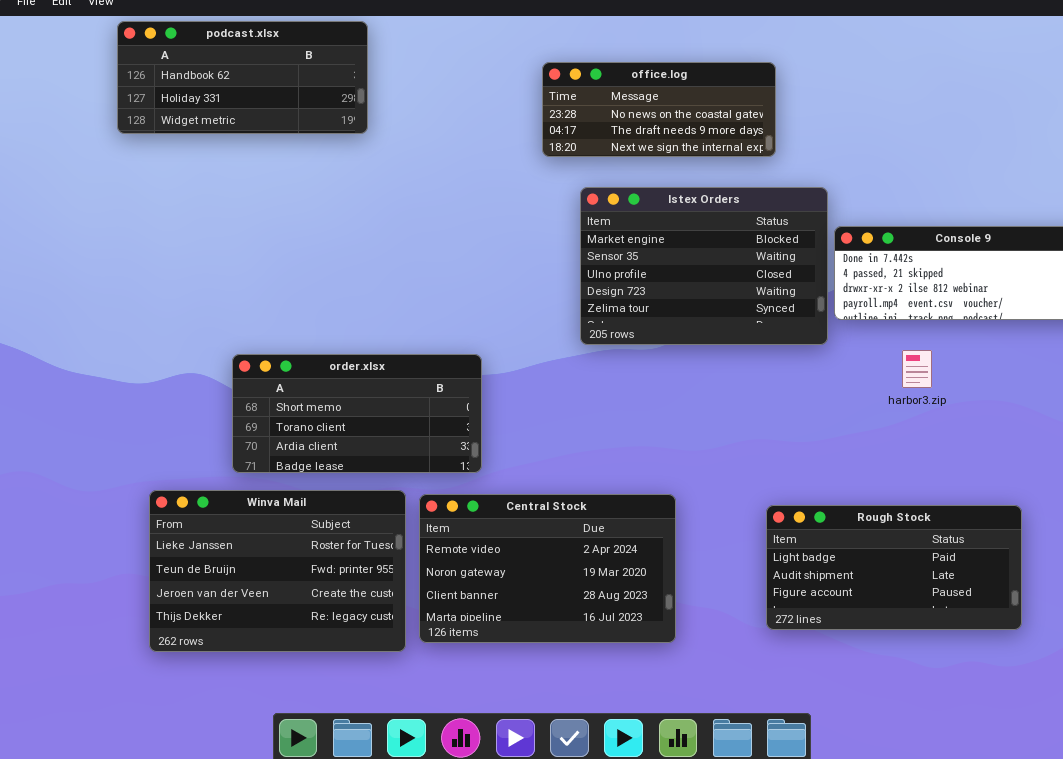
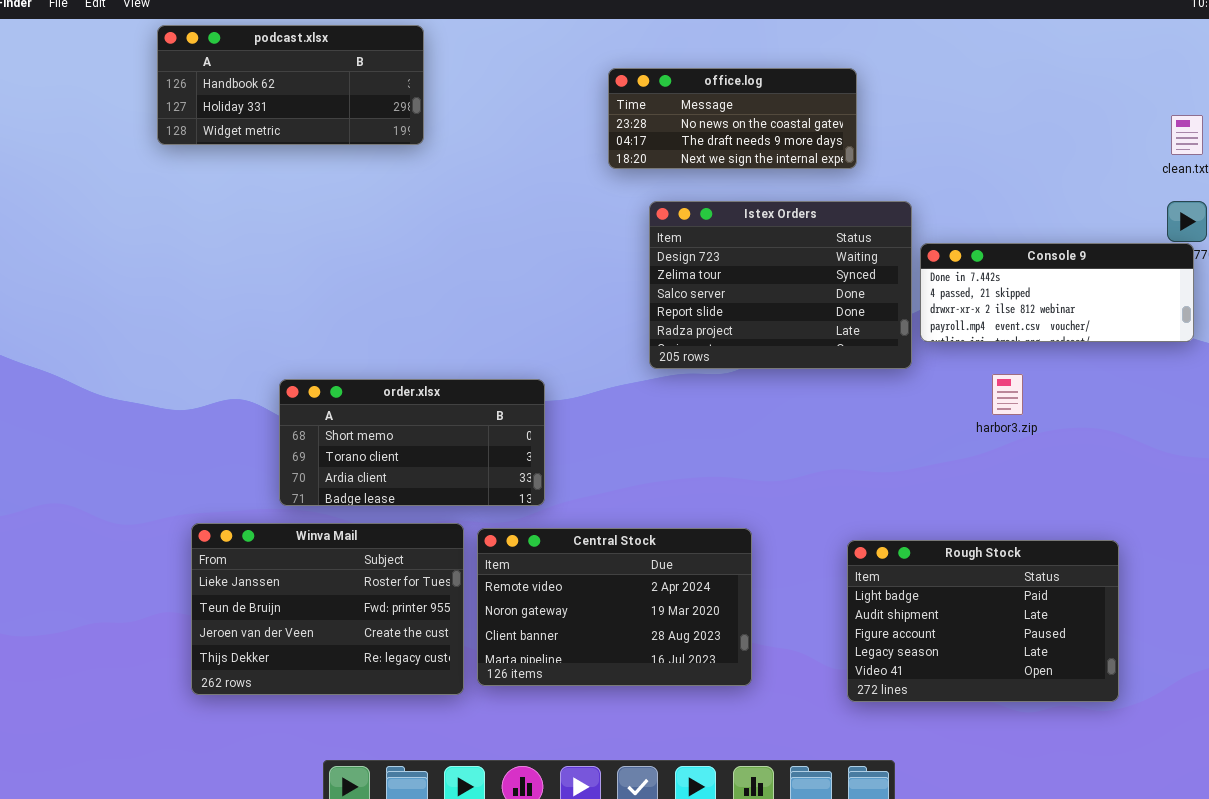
Istex Orders: [580,187,828,345] -> [649,201,912,369], scrolled down 3 rows
Rough Stock: [766,505,1022,630] -> [847,540,1119,702], resized

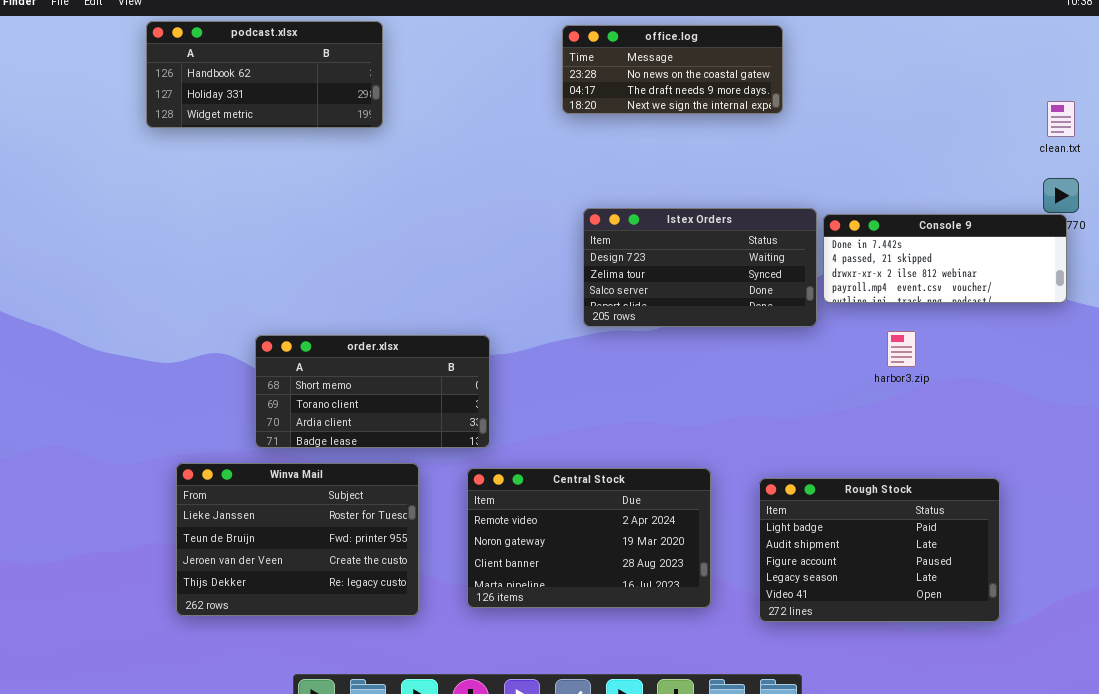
office.log: [608,68,857,169] -> [562,25,783,114], moved
Istex Orders: [649,201,912,369] -> [583,208,817,327], resized
Central Stock: [477,528,752,686] -> [467,468,711,608], moved

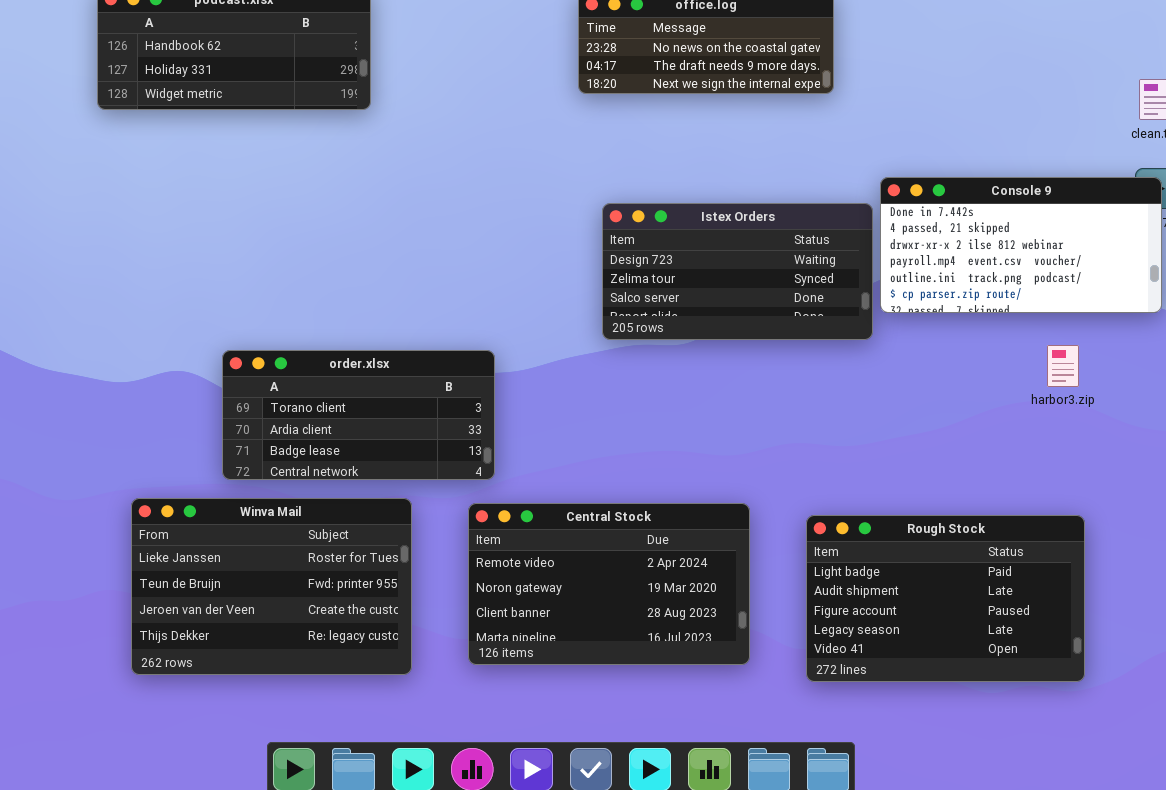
Console 9: [823,214,1067,303] -> [880,177,1162,313], resized
harbor3.zip: [887,331,916,367] -> [1047,345,1079,387], moved
order.xlsx: [255,335,490,448] -> [222,350,495,480], scrolled down 1 row

